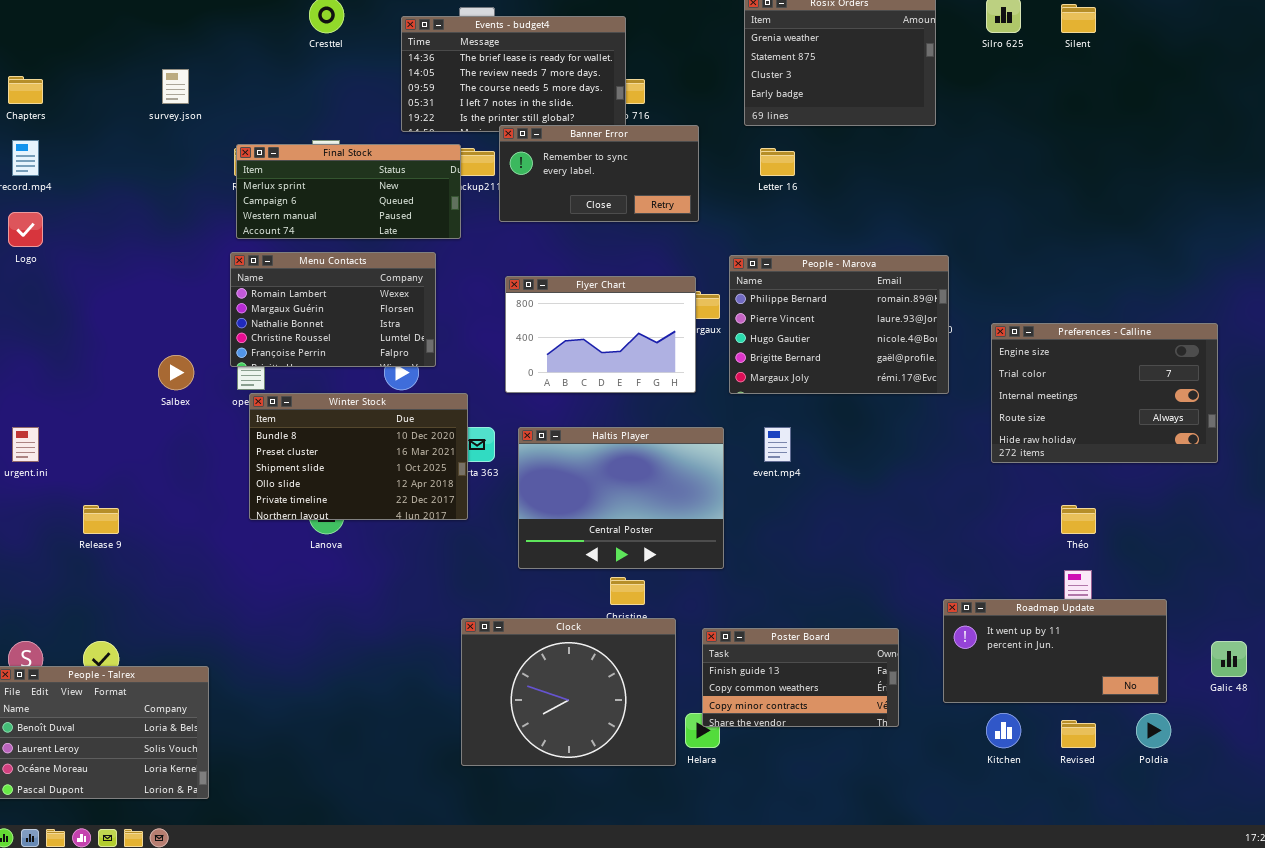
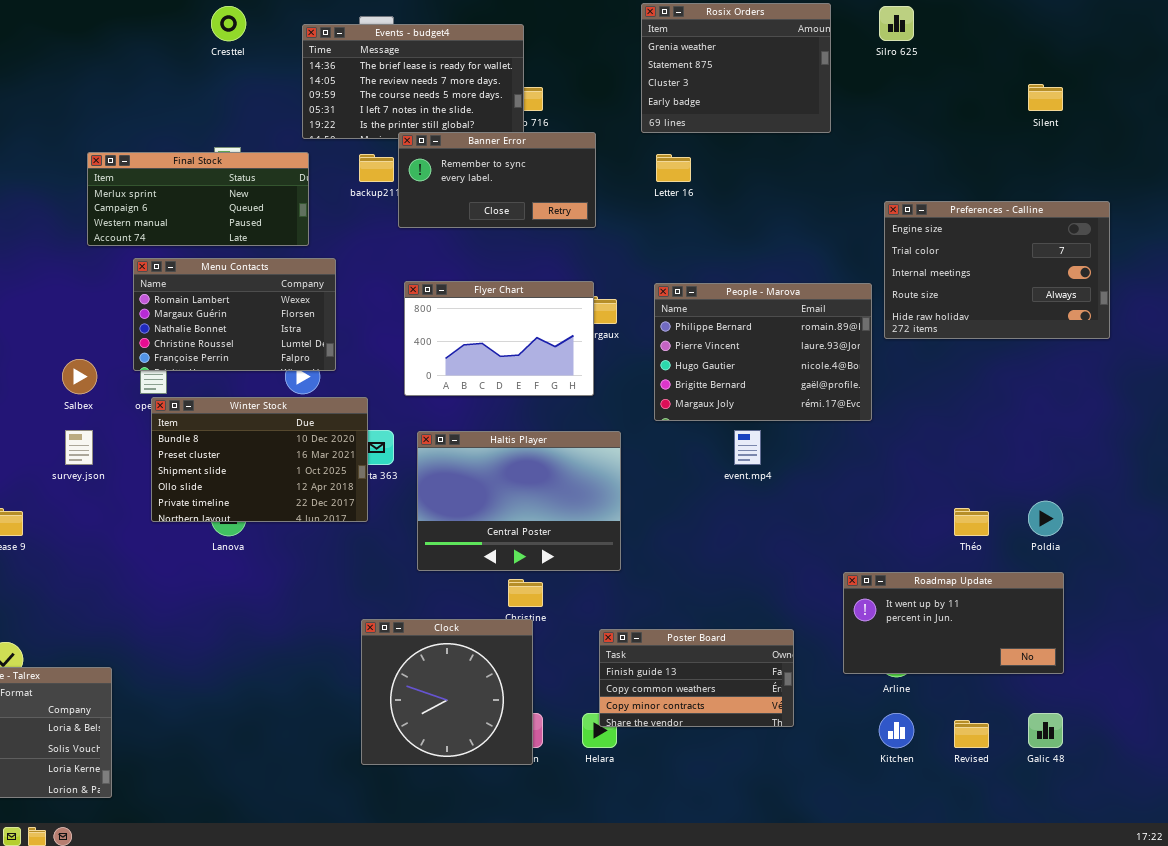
Silent: [1061,4,1096,33] -> [1028,84,1063,111], moved
survey.json: [162,69,189,104] -> [65,430,93,465], moved
Final Stock: [236,144,461,239] -> [87,152,309,246], moved
People - Marova: [729,255,949,394] -> [654,283,872,421], moved
Preferences - Calline: [991,323,1218,463] -> [884,201,1110,339], moved
event.mp4: [764,427,791,462] -> [734,430,761,465], moved
Roadmap Update: [943,599,1167,703] -> [843,572,1064,674], moved
Clock: [461,618,676,766] -> [361,619,533,765], resized
Galic 48: [1211,641,1247,677] -> [1028,713,1063,748], moved
Poldia: [1136,713,1171,748] -> [1028,501,1063,536], moved

